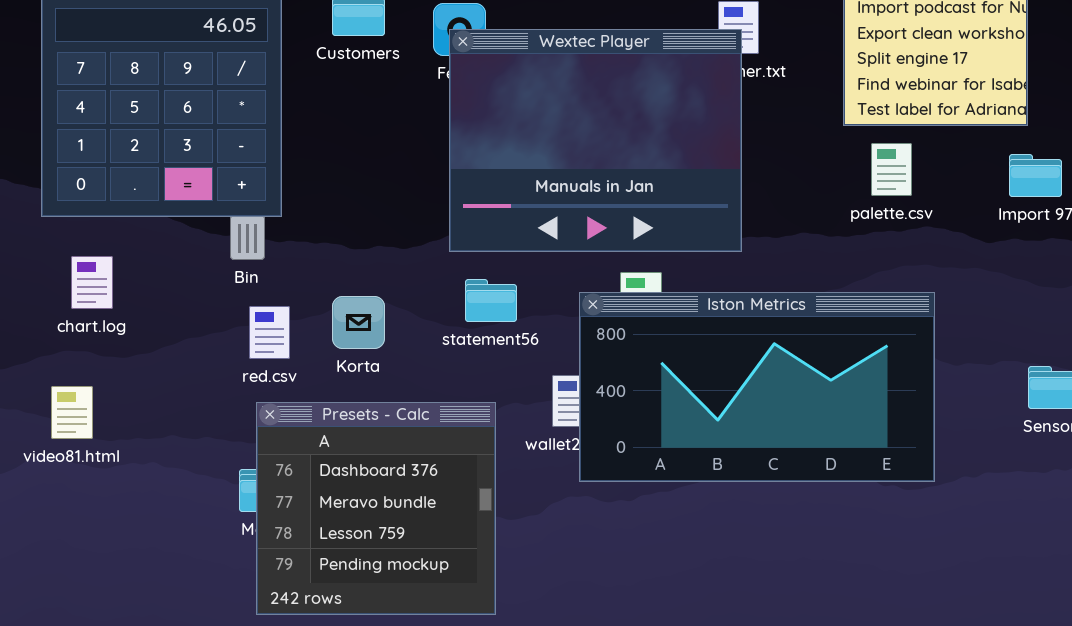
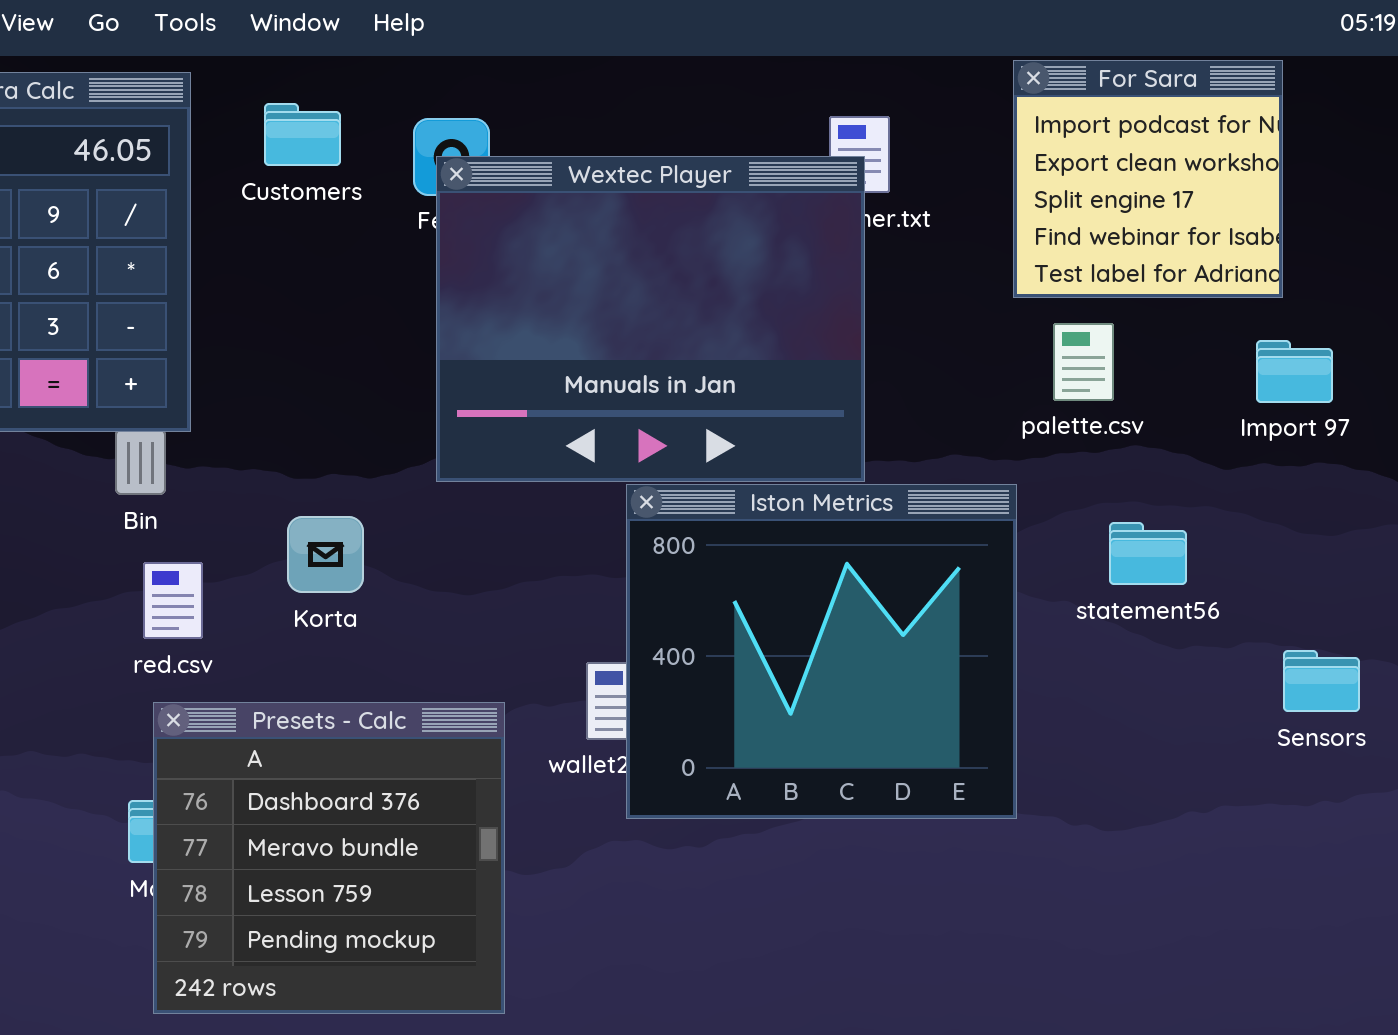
statement56: [465,279,517,322] -> [1109,522,1187,585], moved
Iston Metrics: [579,292,935,482] -> [626,484,1017,819], resized
Korta: [332,296,385,349] -> [287,516,364,593], moved

